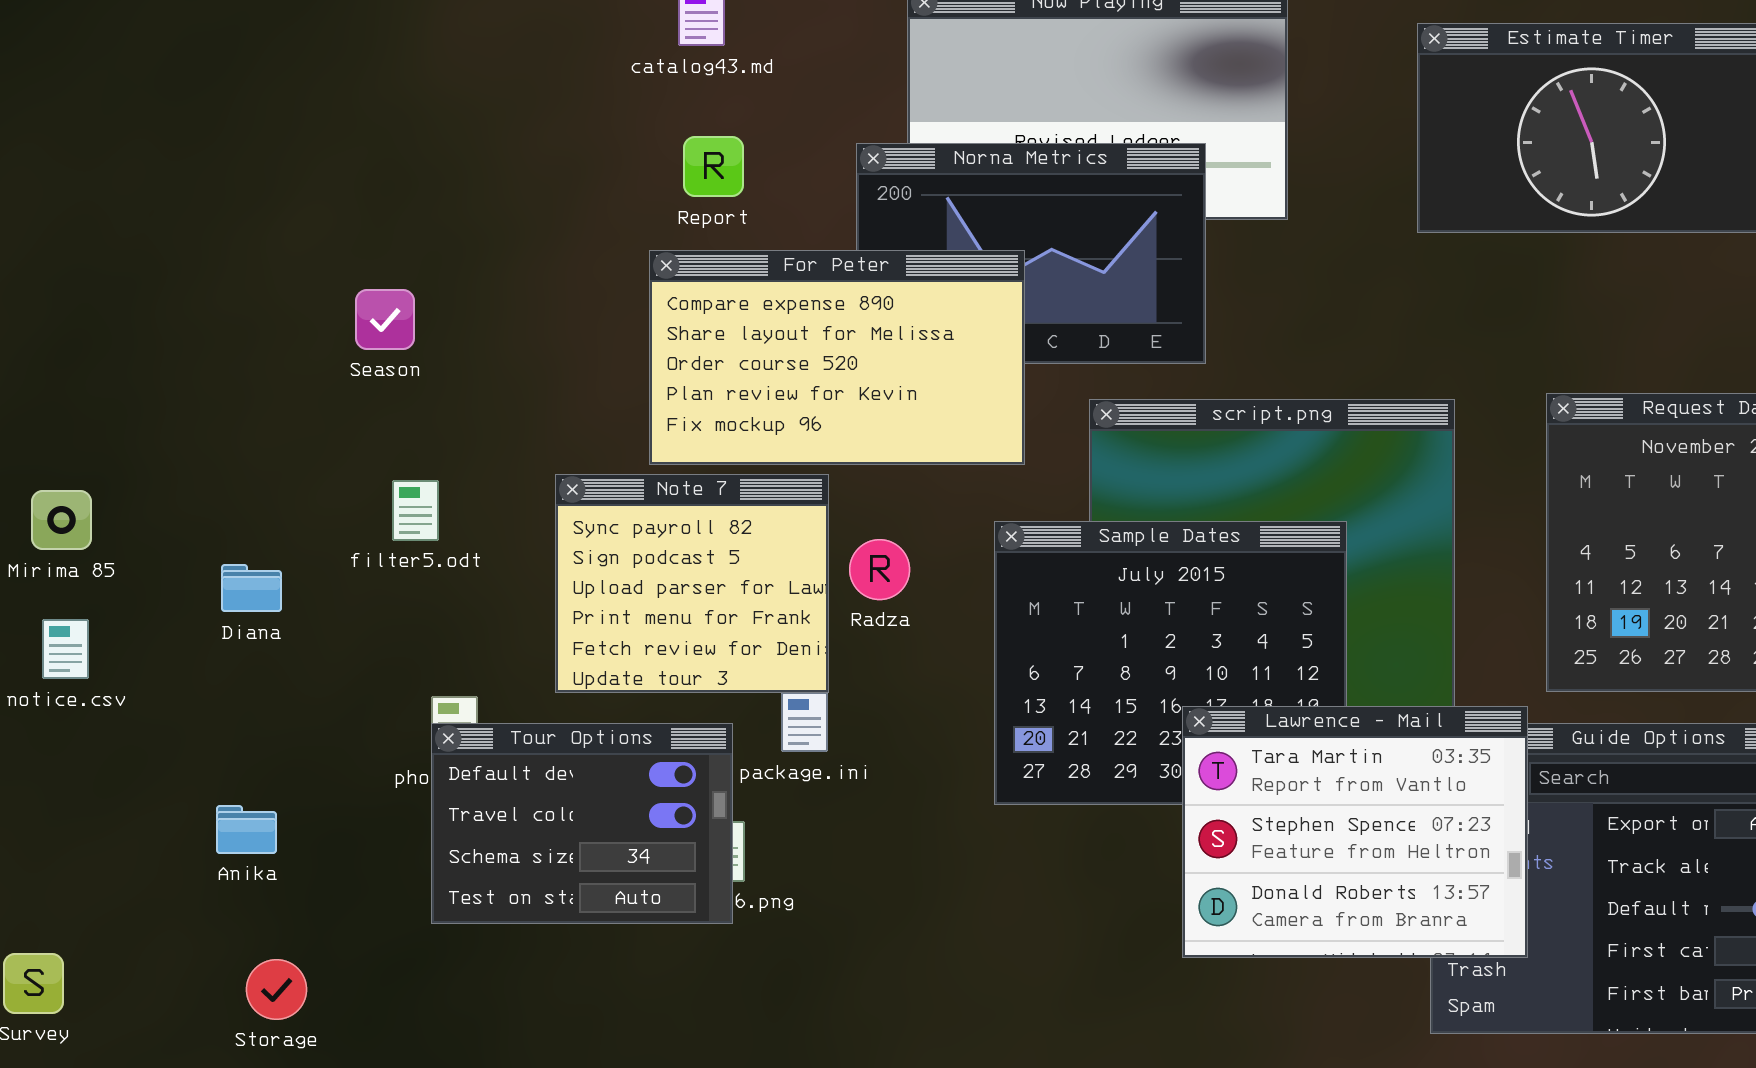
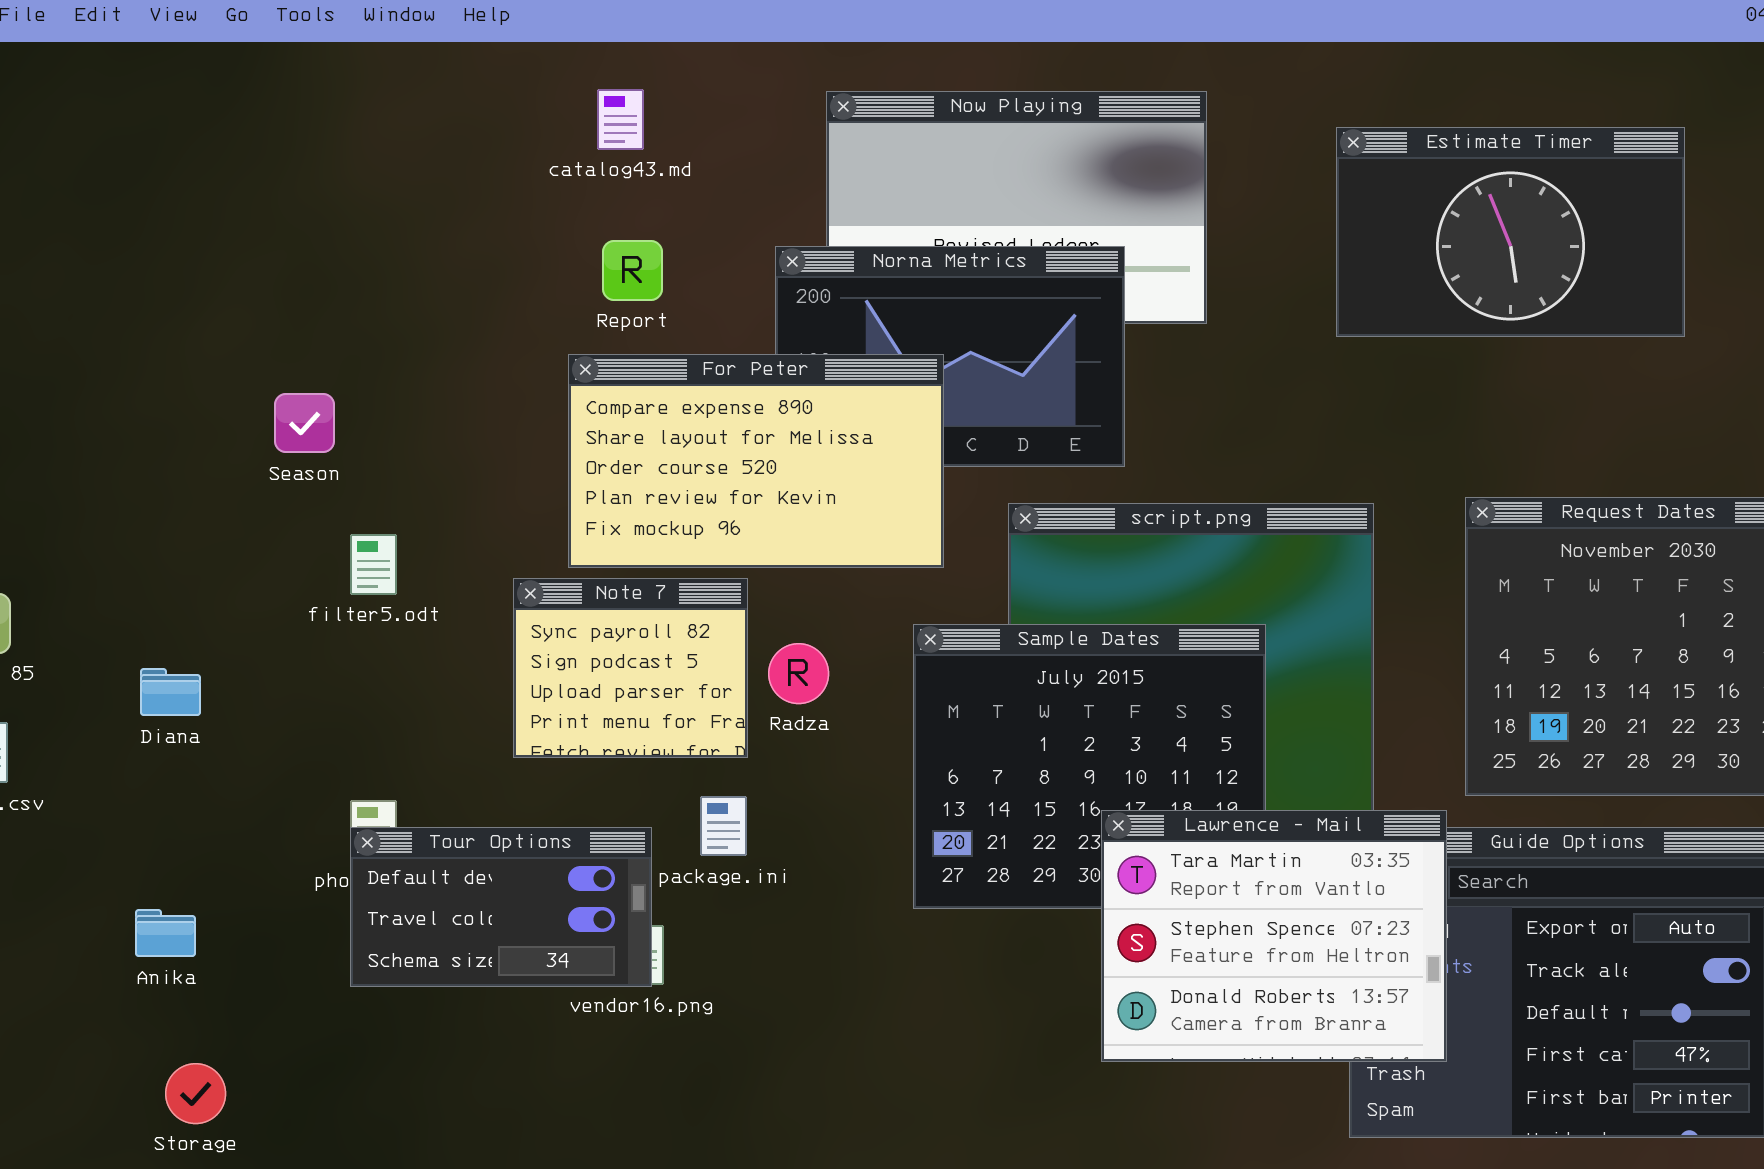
Note 7: [555,474,829,693] -> [513,578,748,758], resized
filter5.odt: [392,480,439,541] -> [350,534,397,595], moved
Tour Options: [431,723,733,924] -> [350,827,652,987], resized

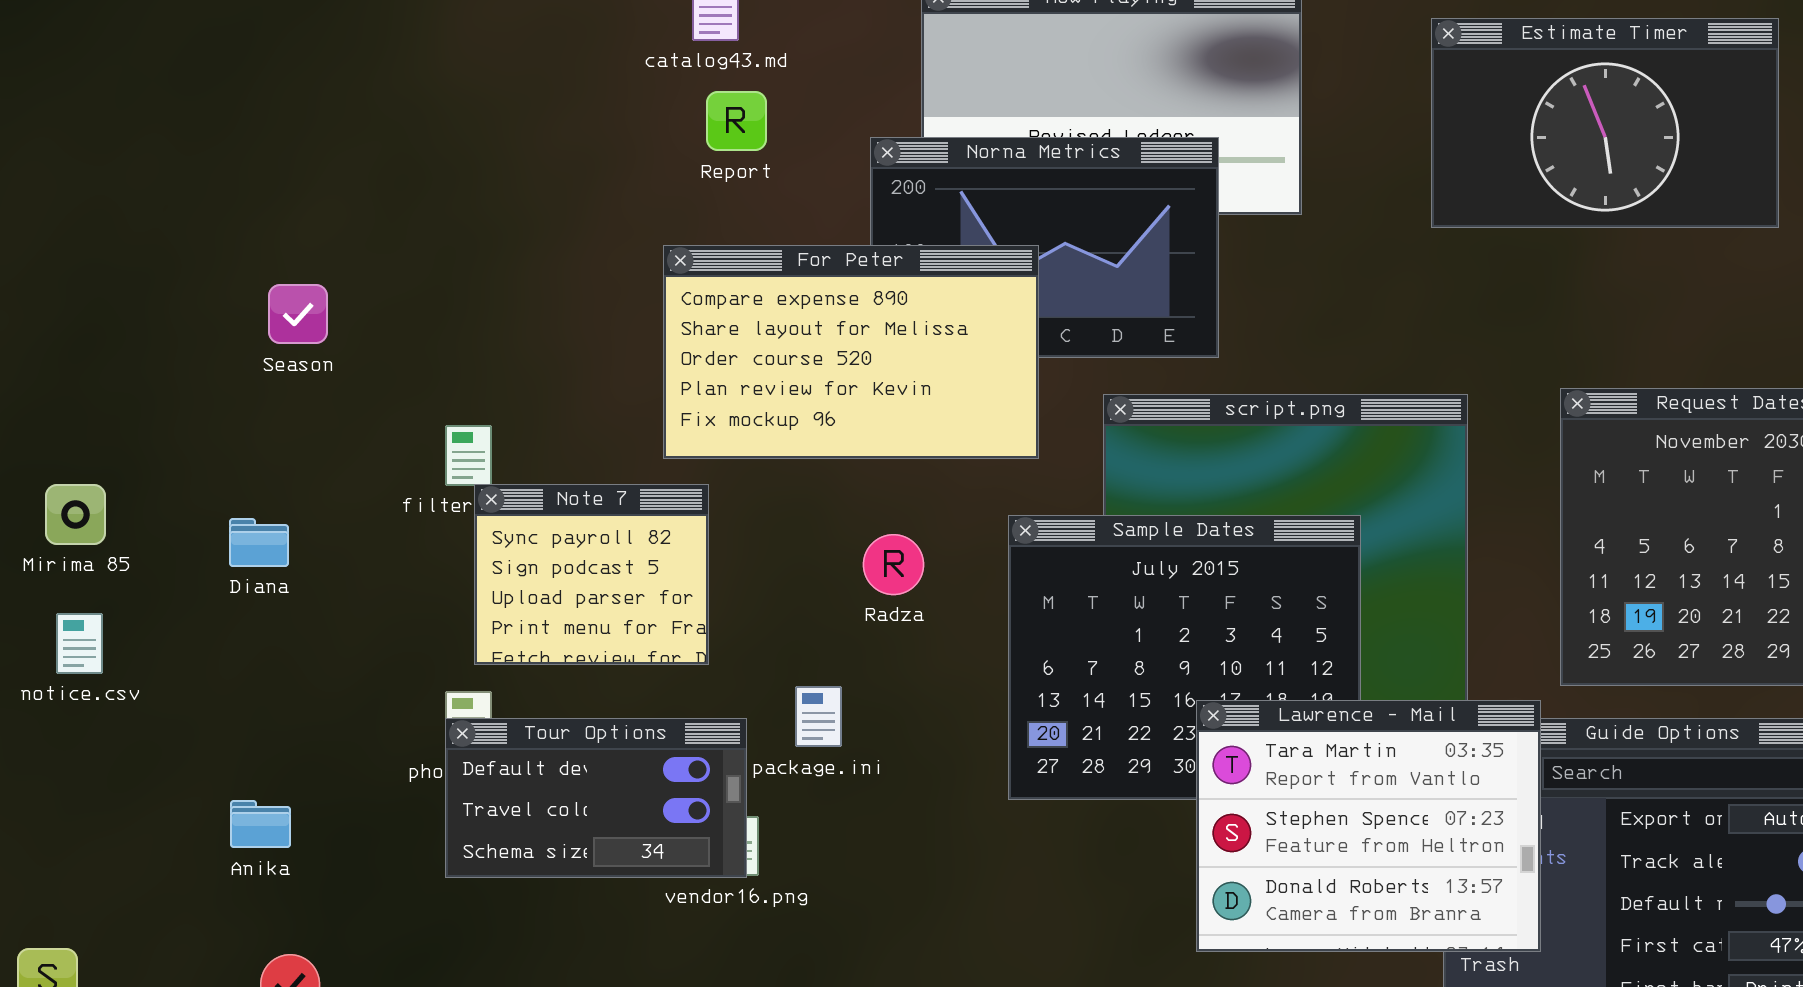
Report: [602,240,663,301] -> [706,91,767,151], moved
Season: [274,393,335,453] -> [268,284,328,344], moved
Note 7: [513,578,748,758] -> [474,484,709,665], moved
Diana: [140,668,201,716] -> [229,518,289,567], moved

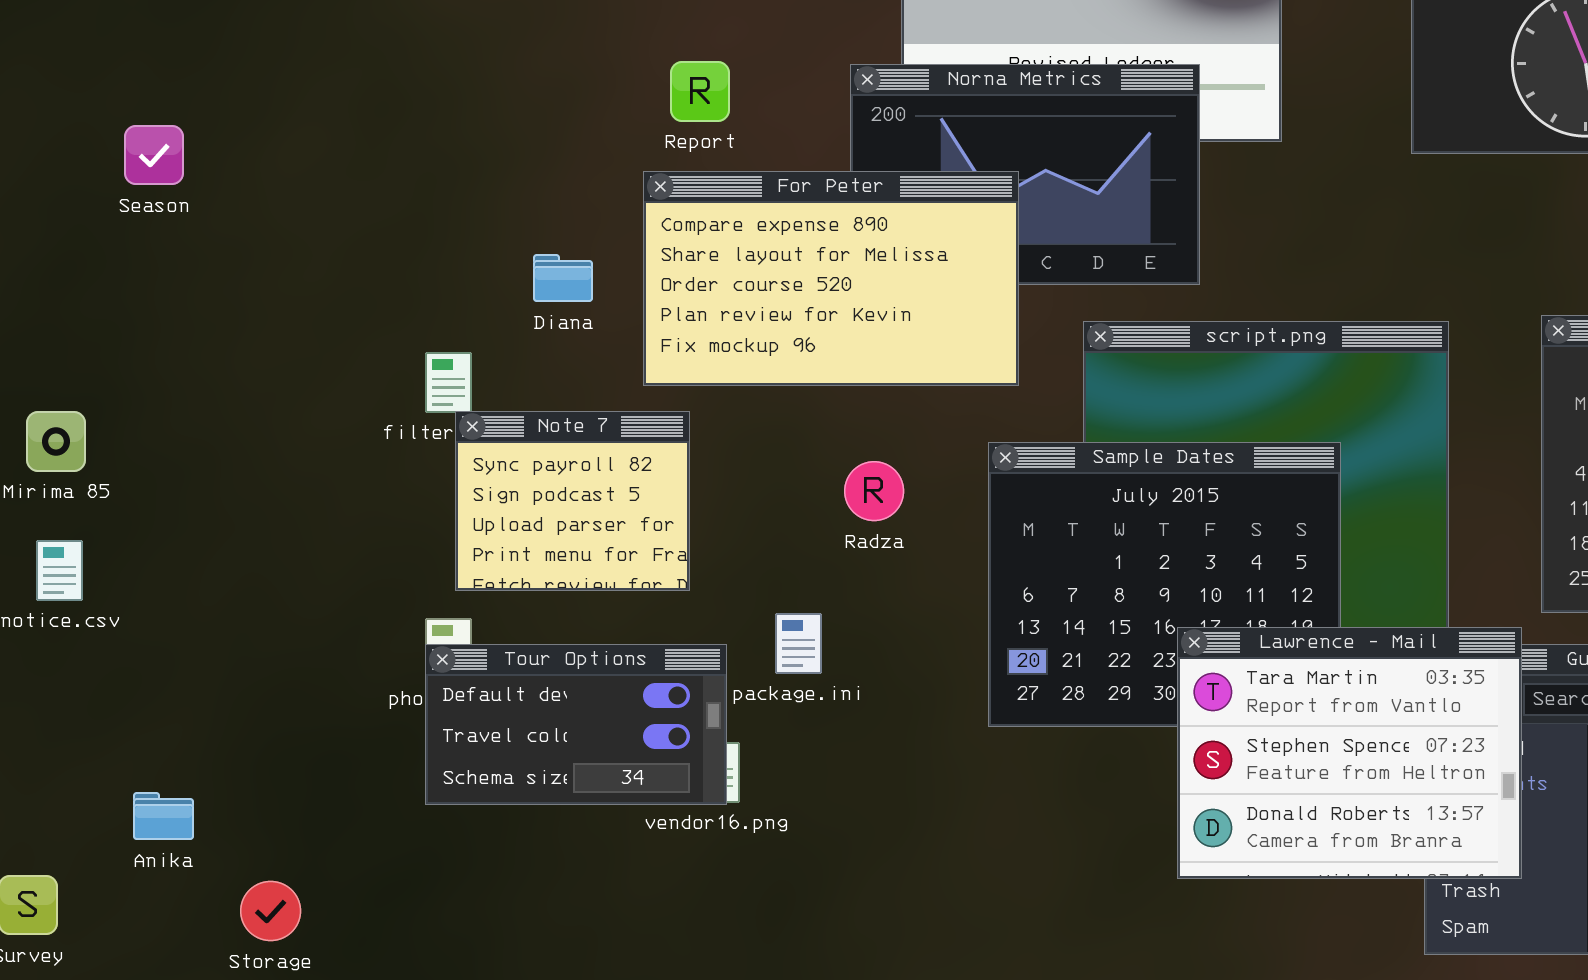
Report: [706,91,767,151] -> [670,61,730,122], moved
Season: [268,284,328,344] -> [124,125,184,185], moved
Diana: [229,518,289,567] -> [533,254,593,302], moved
Anika: [230,800,291,848] -> [133,792,194,840], moved

